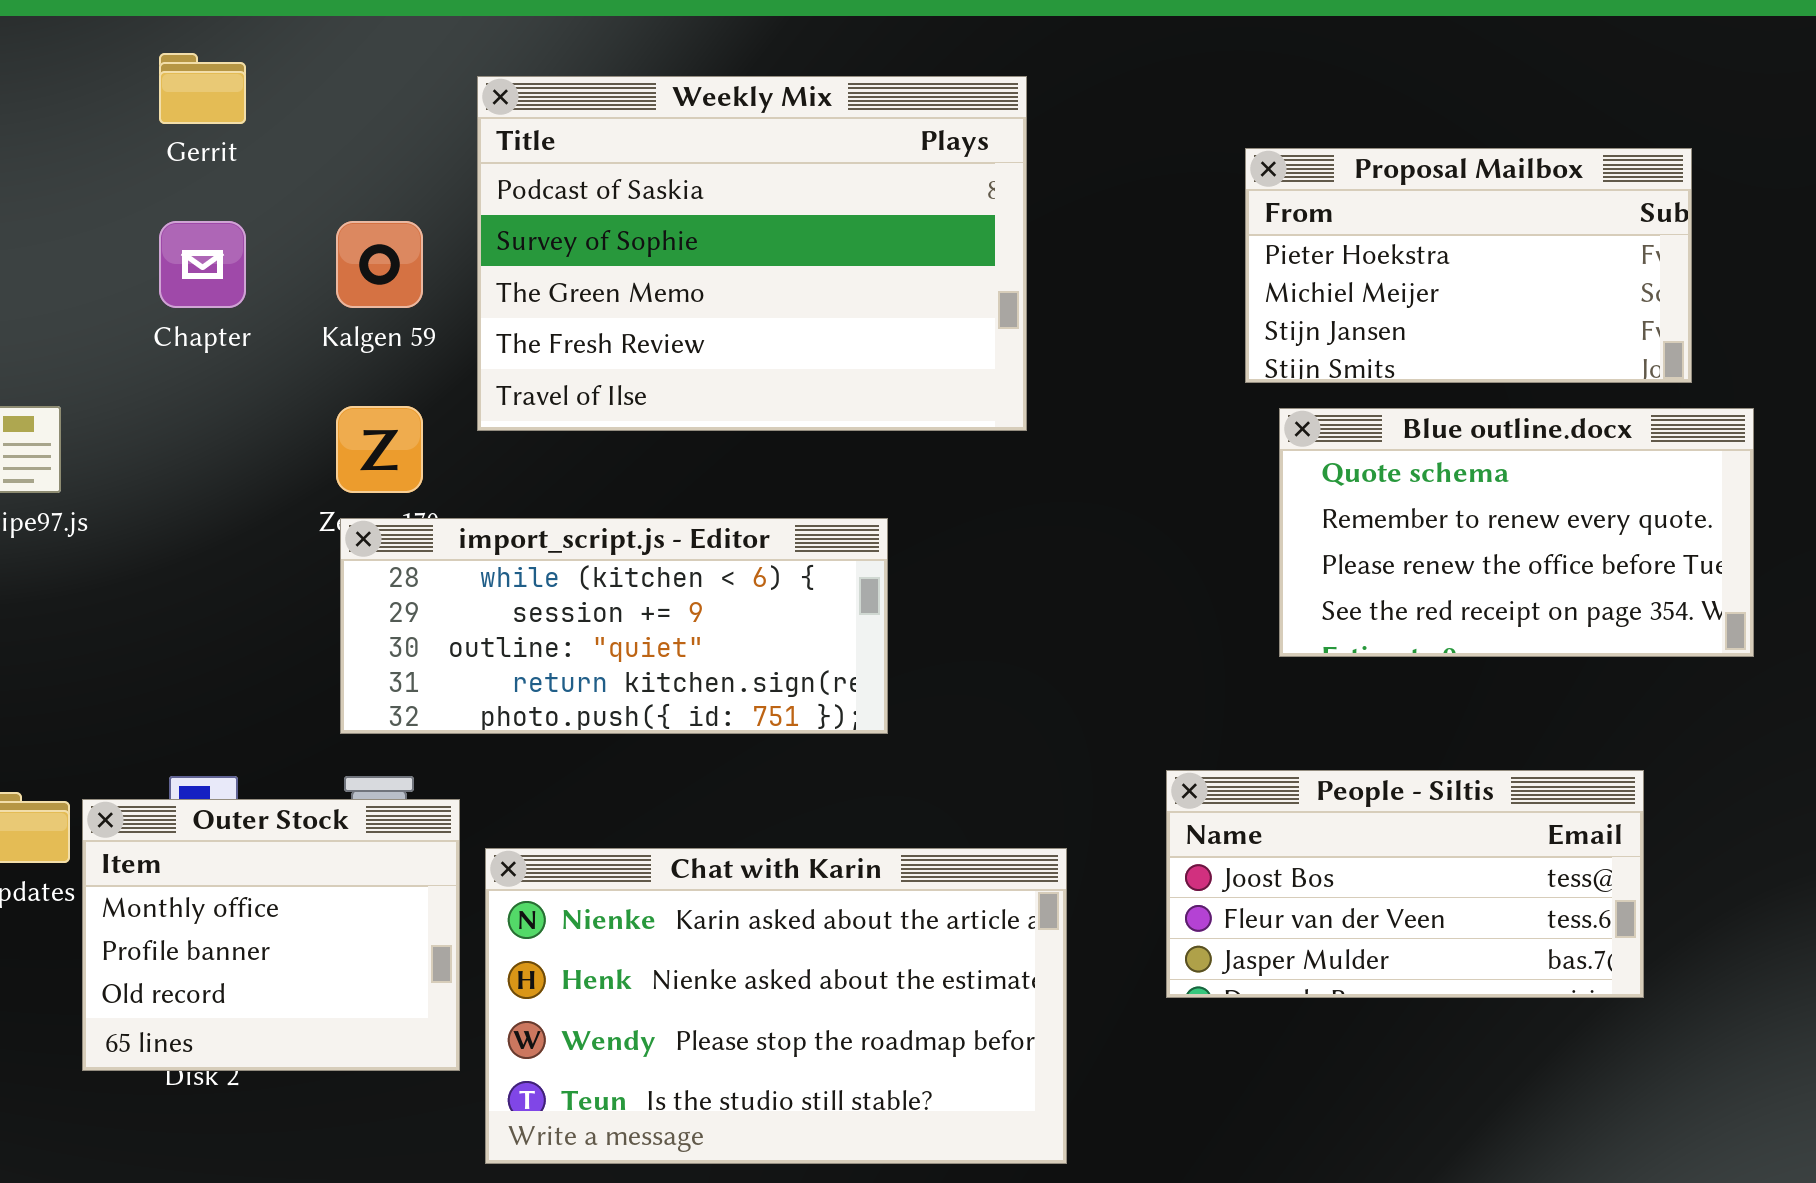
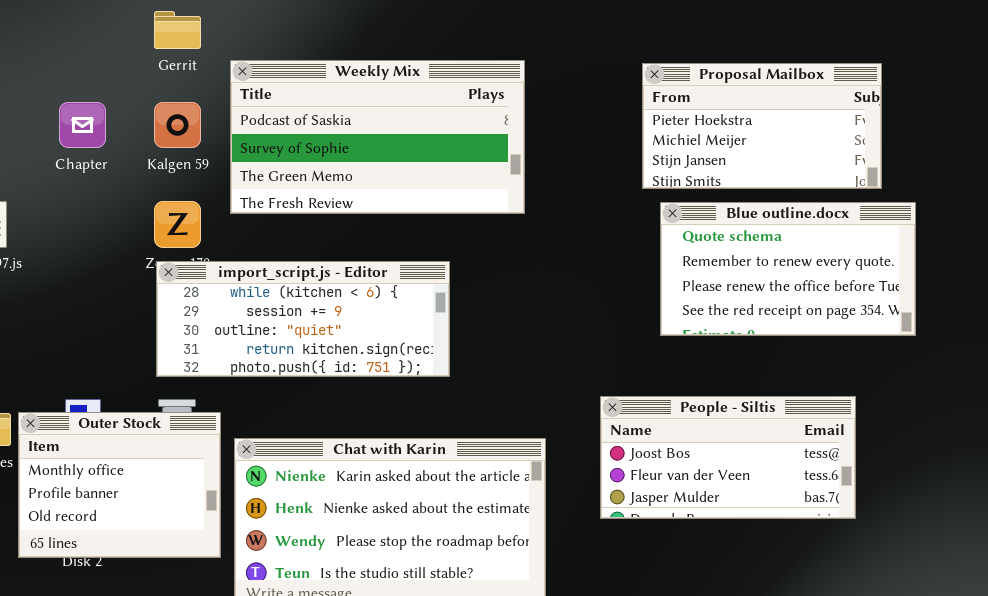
Gerrit: [159,53,246,124] -> [154,11,201,49], moved
Weekly Mix: [477,76,1027,431] -> [230,60,525,214], resized

